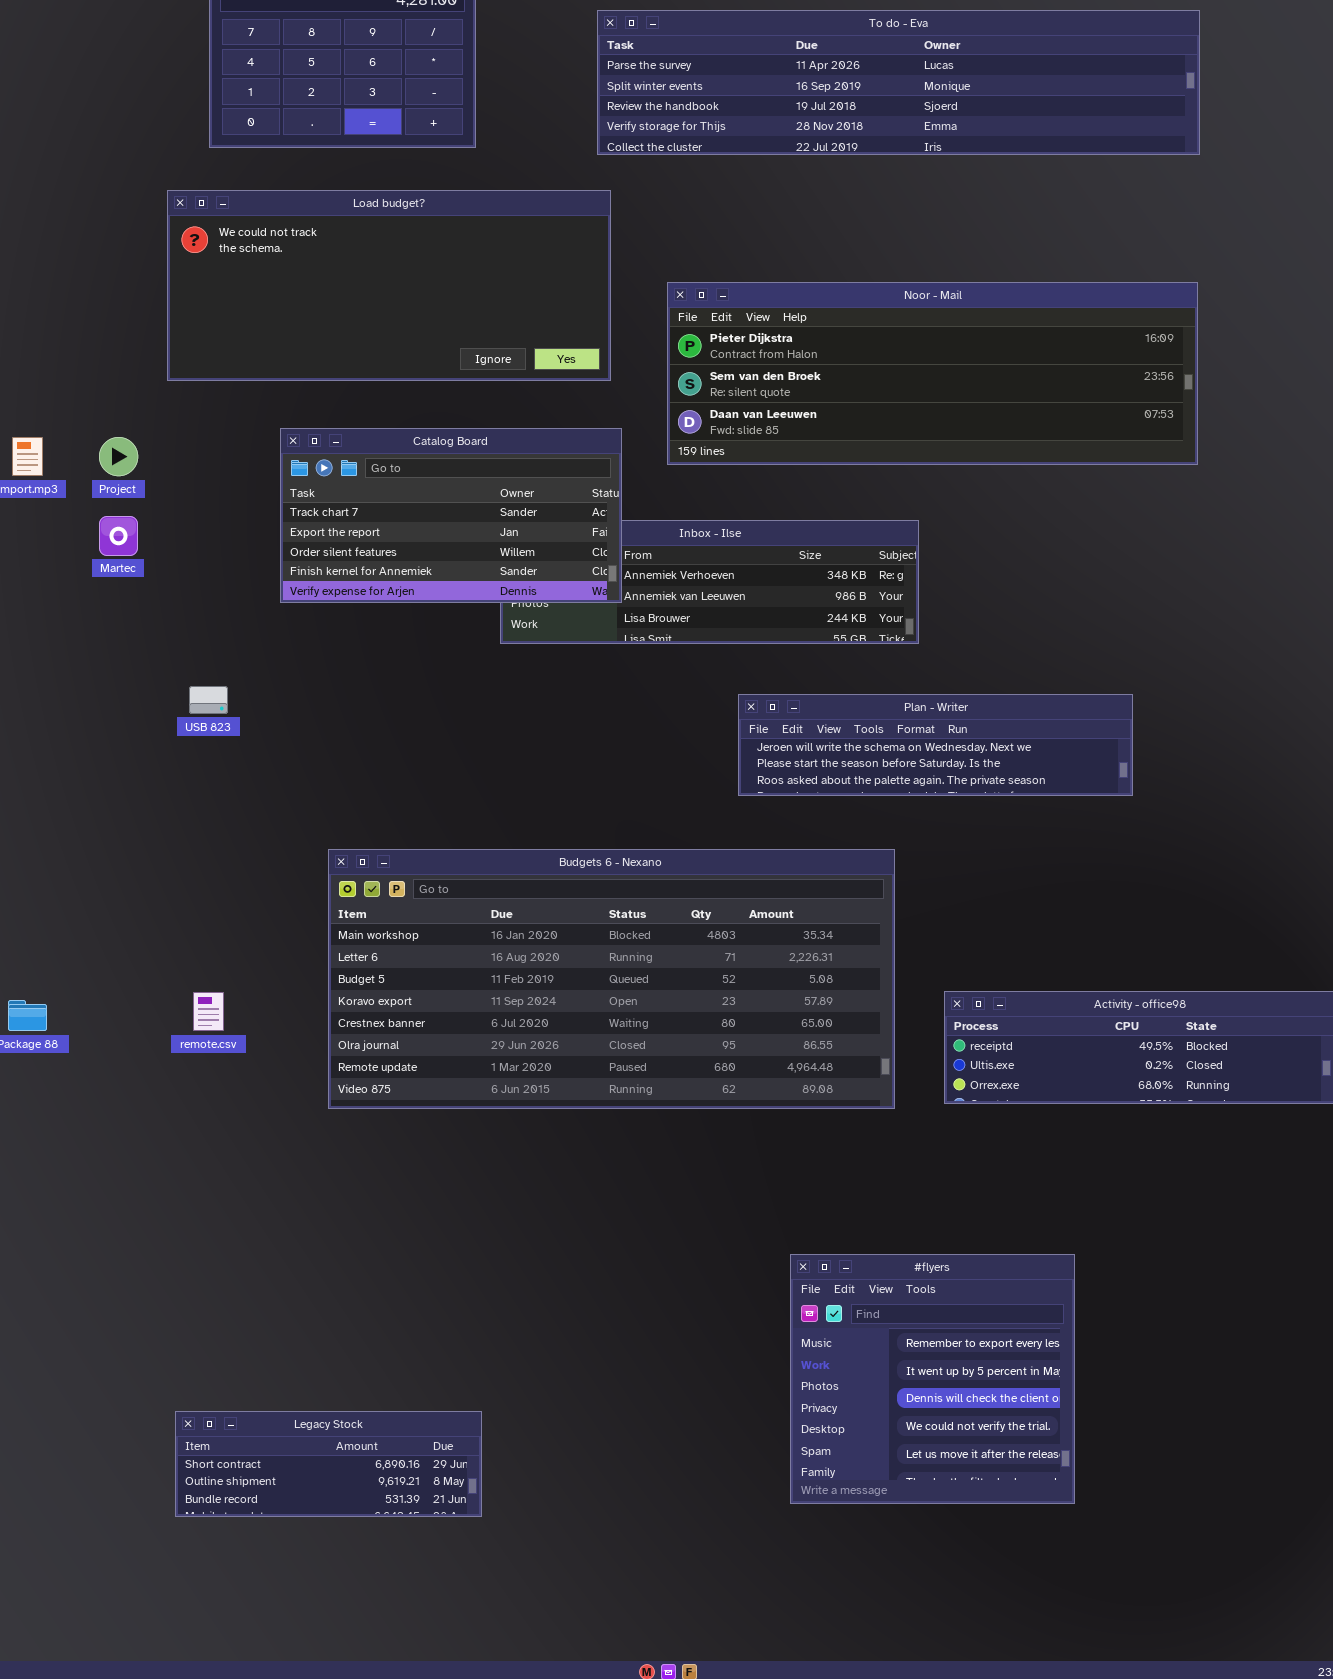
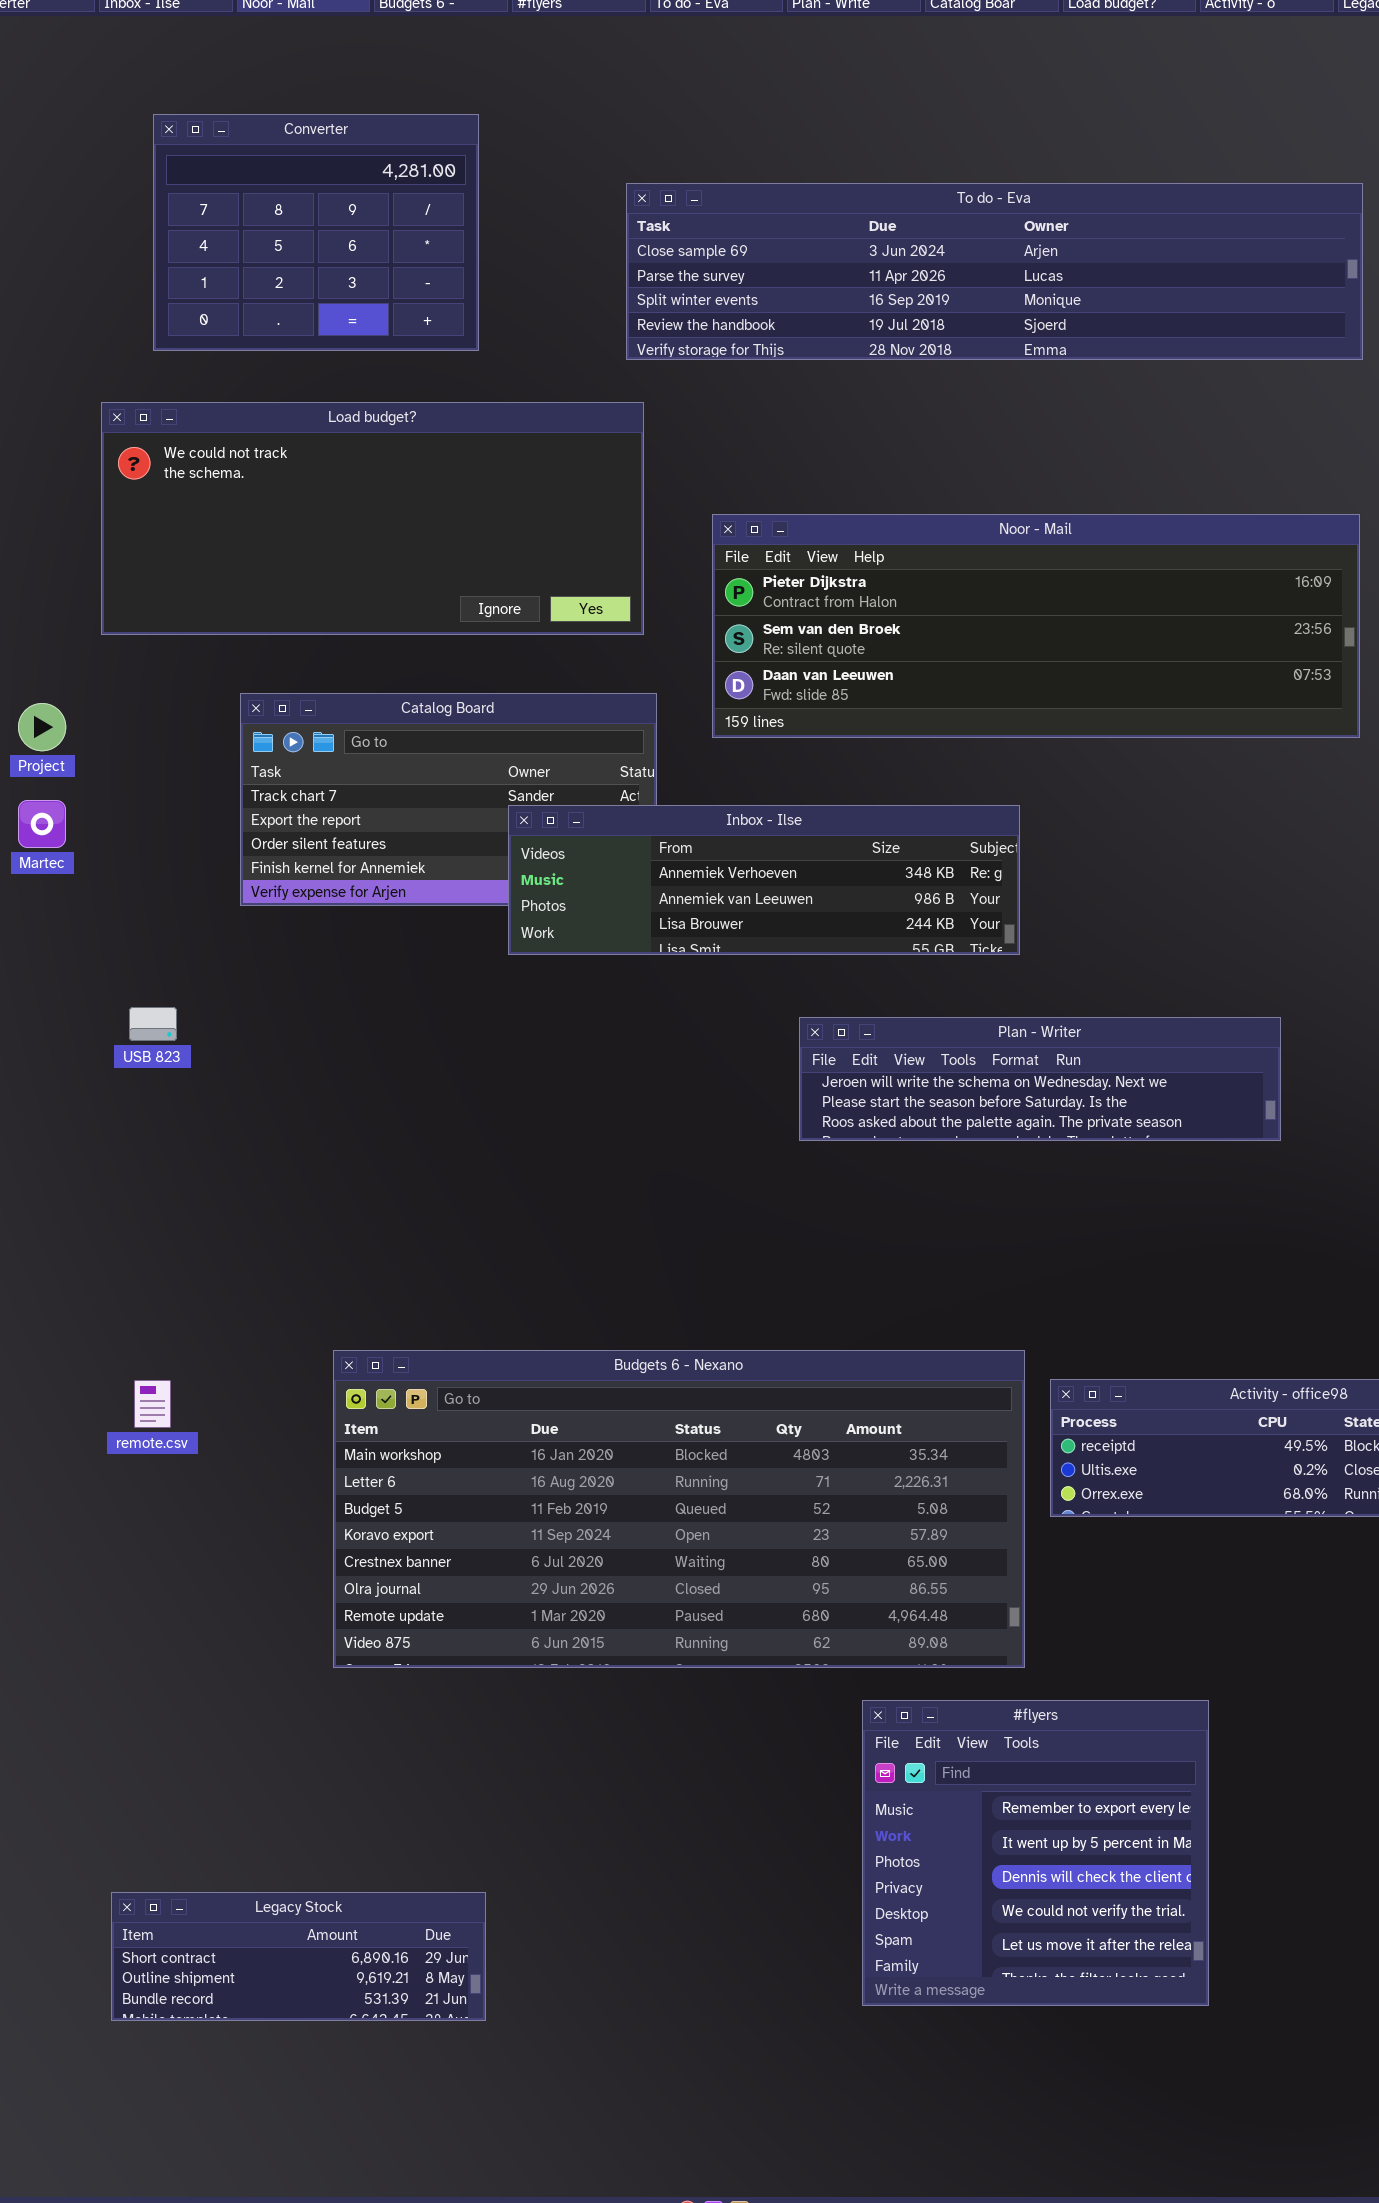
To do - Eva: [597,10,1200,155] -> [626,183,1363,360], scrolled up 1 row
Inbox - Ilse: [500,520,919,644] -> [508,805,1020,955], raised
Budgets 6 - Nexano: [328,849,895,1109] -> [333,1350,1025,1668], moved

